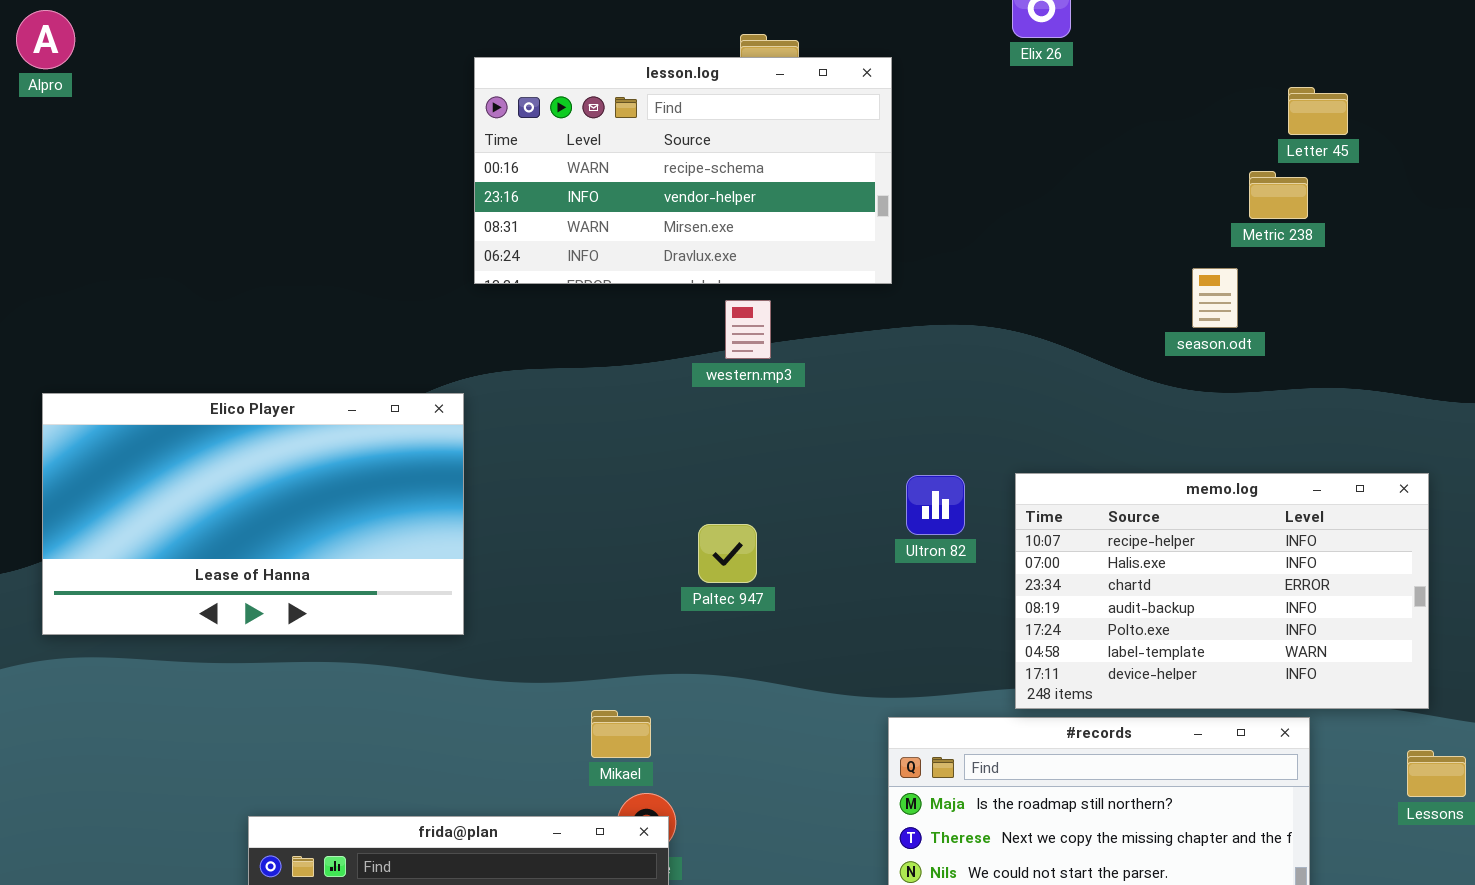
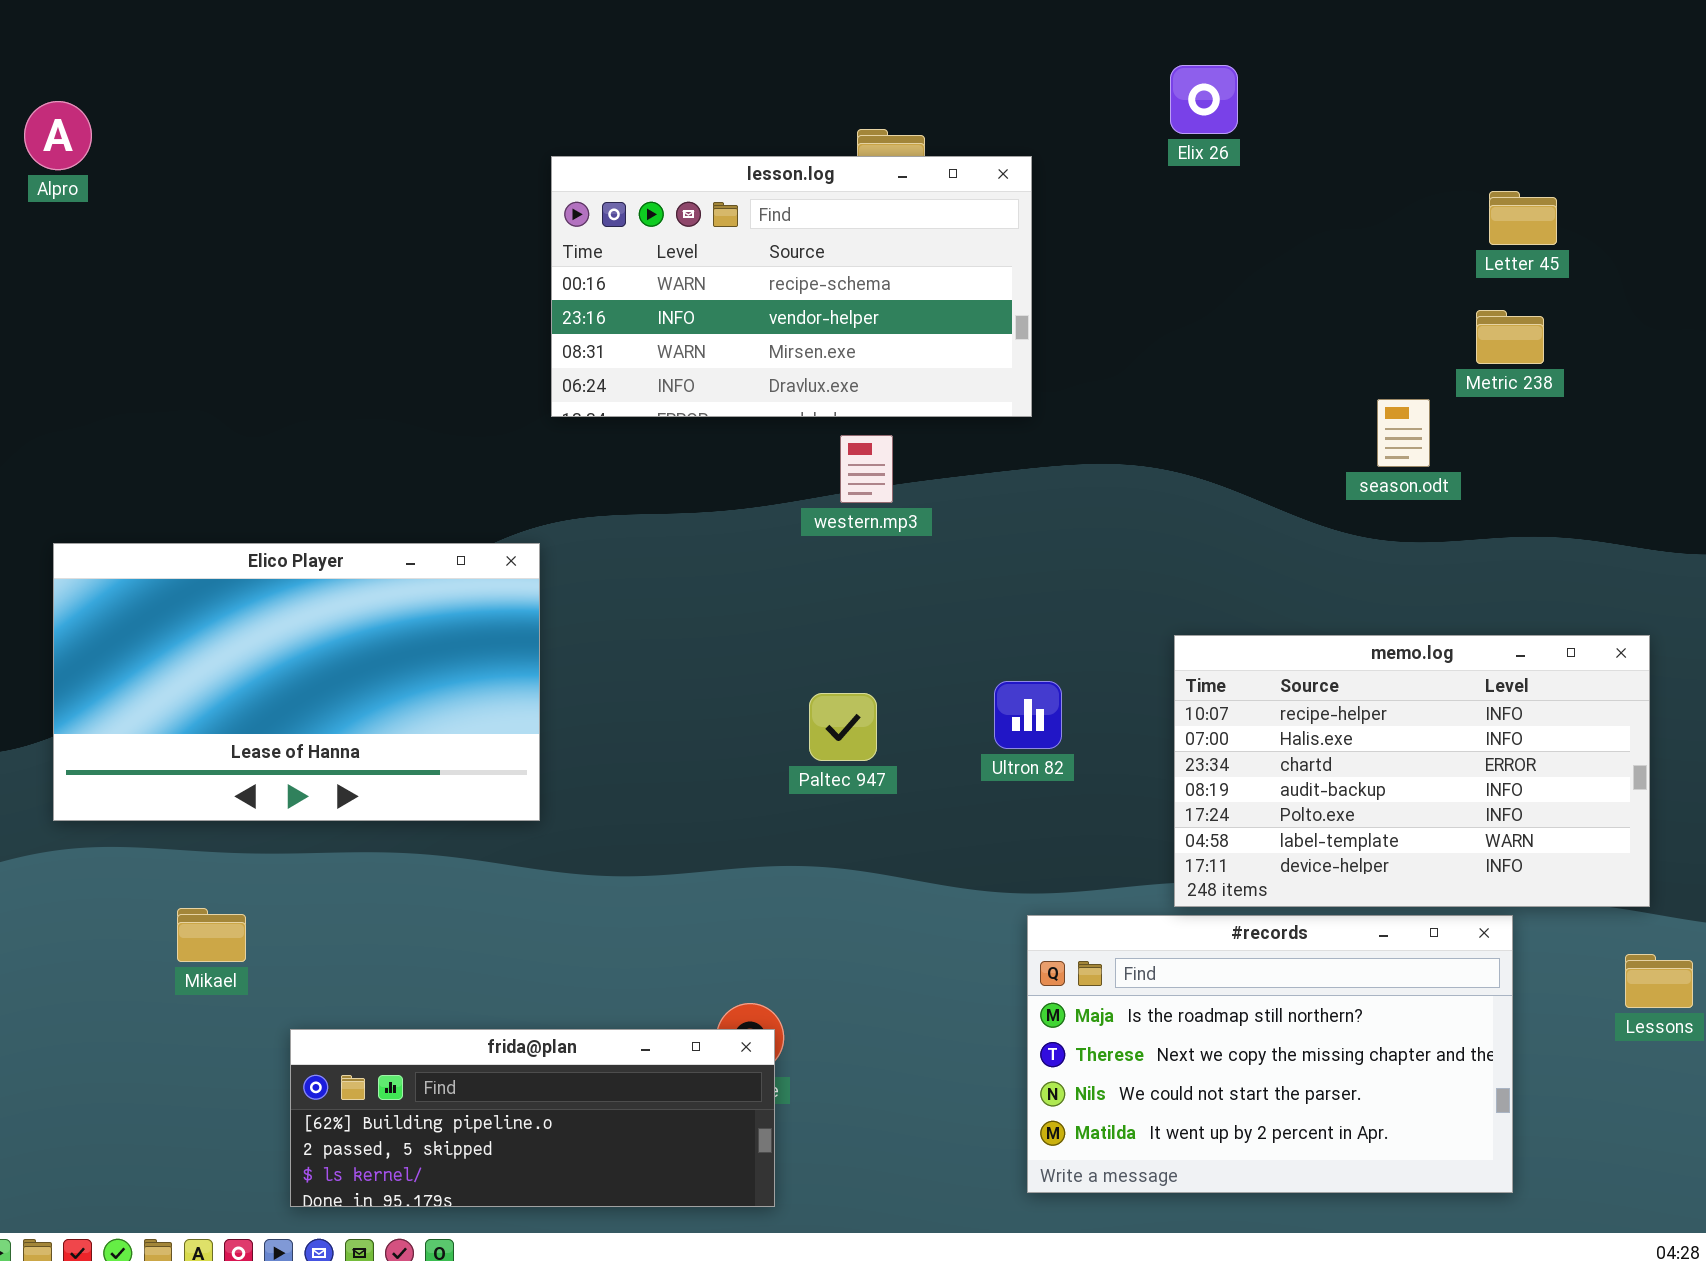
Metric 238: [1249,171,1308,219] -> [1476,310,1544,364], moved
Ultron 82: [906,475,965,535] -> [994,681,1062,749], moved
Mikael: [591,710,651,758] -> [177,908,246,962], moved

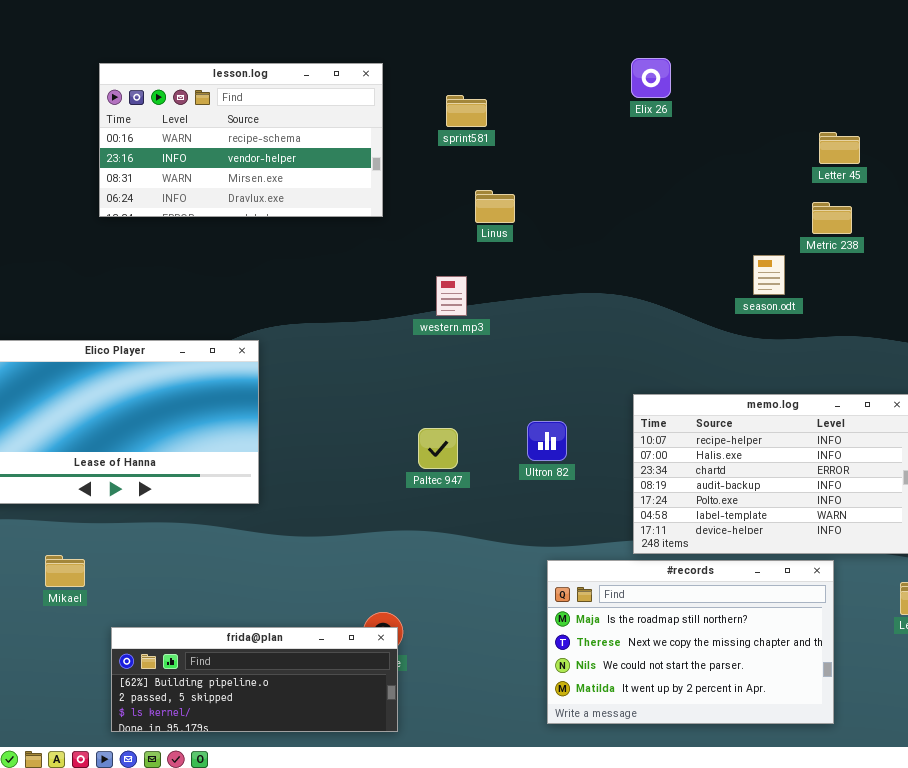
lesson.log: [551,156,1032,417] -> [99,63,383,217], moved

